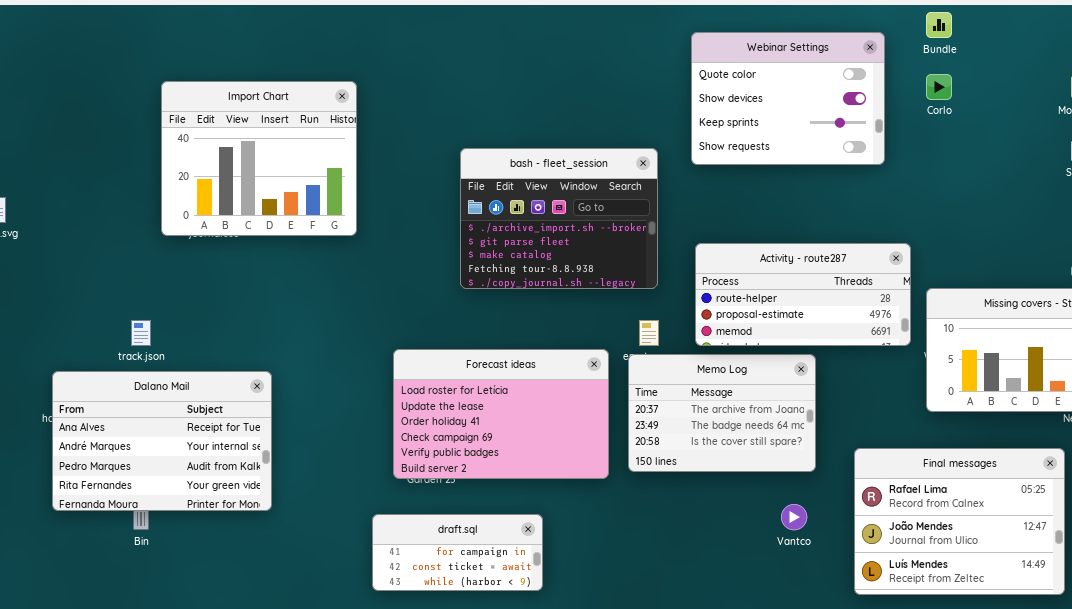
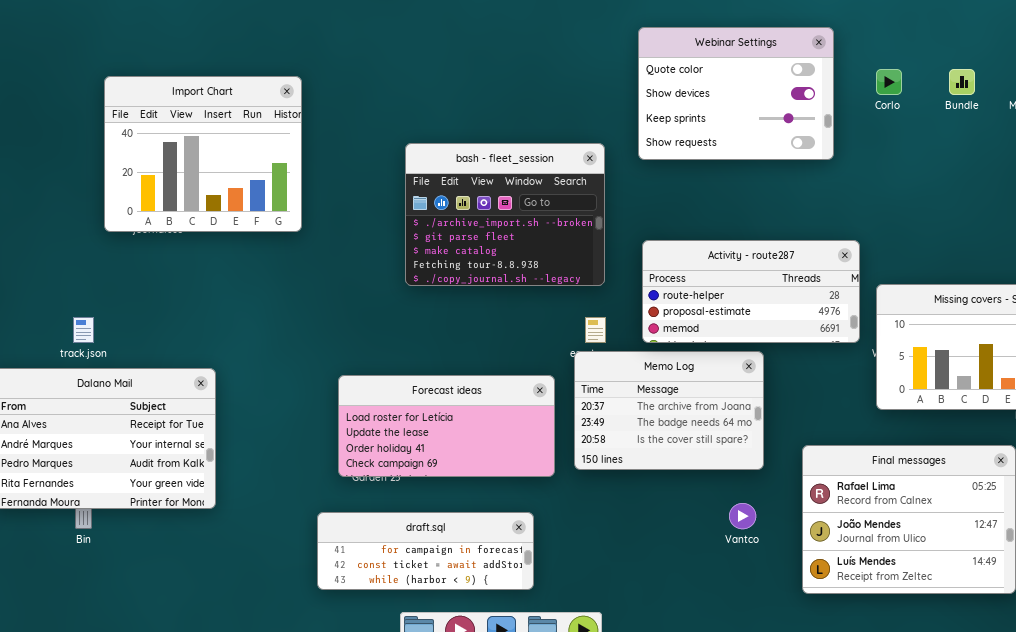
Bundle: [926,12,952,38] -> [949,69,975,95], moved
Forecast ideas: [393,349,609,479] -> [338,375,555,477], resized
draft.sql: [372,514,543,591] -> [317,512,534,590], resized

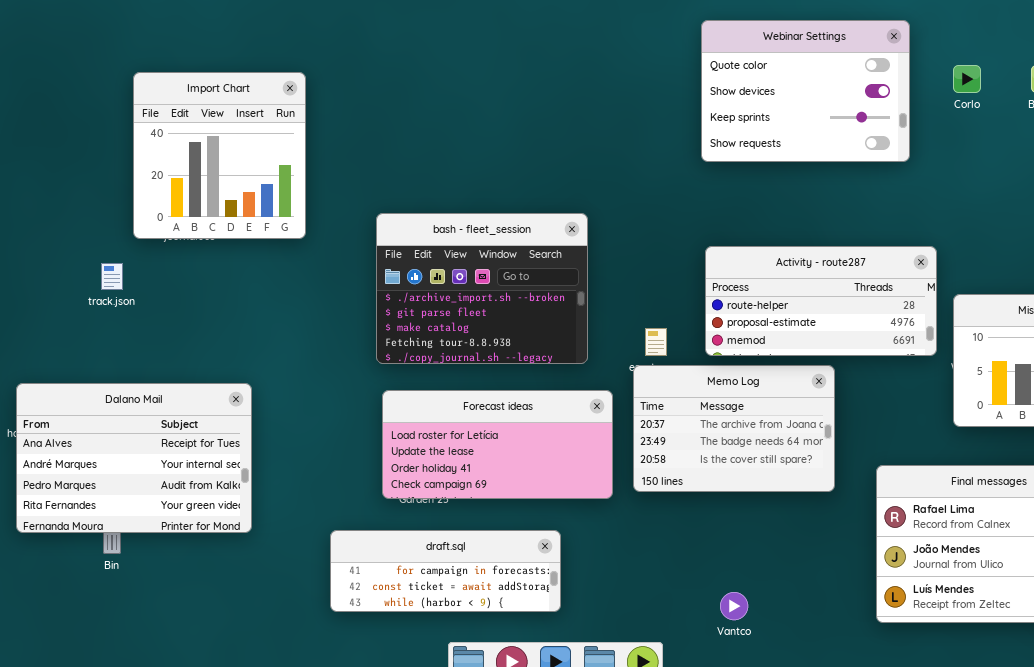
Import Chart: [104,76,302,232] -> [133,72,306,239], resized
bash - fleet_session: [405,143,605,286] -> [376,213,588,364], moved
track.json: [73,317,94,343] -> [101,263,123,290], moved
Vantco: [729,503,756,529] -> [720,592,748,620], moved
draft.sql: [317,512,534,590] -> [330,530,561,612], moved

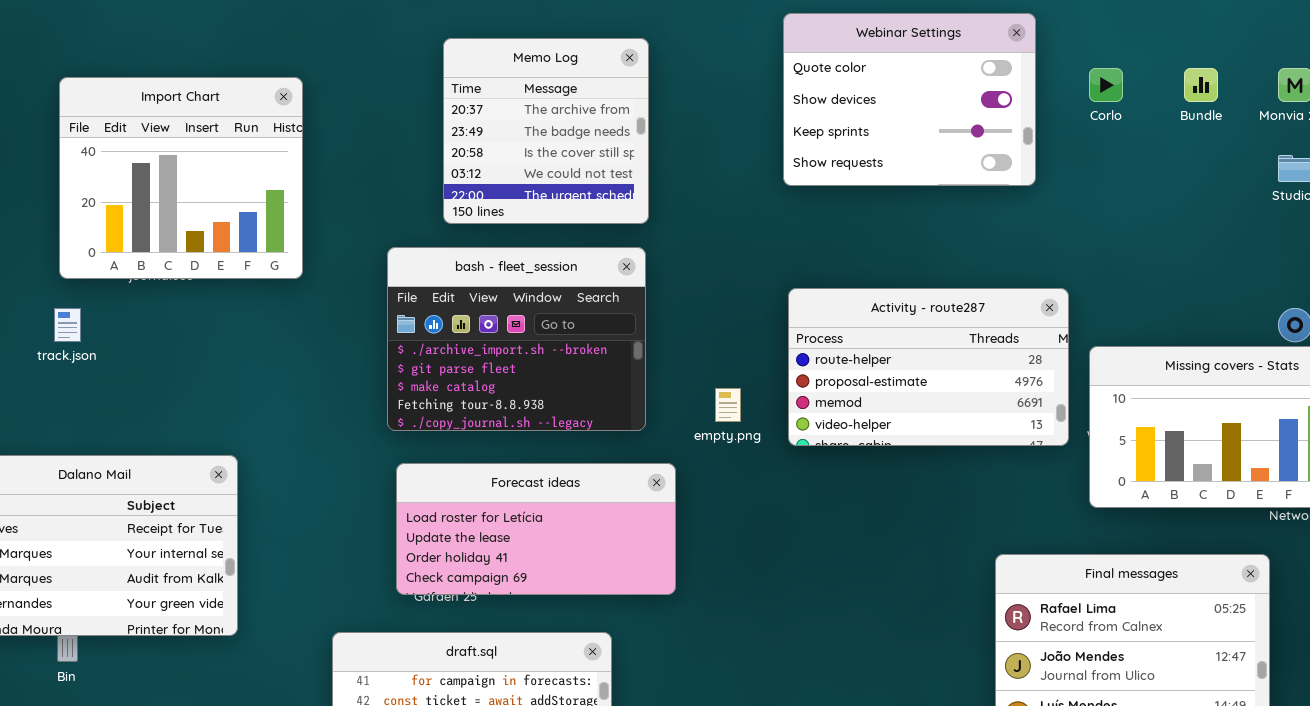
Import Chart: [133,72,306,239] -> [59,77,303,279], resized
Activity - route287: [705,246,937,356] -> [788,288,1069,446], resized
Memo Log: [633,365,835,492] -> [443,38,649,224], moved, resized

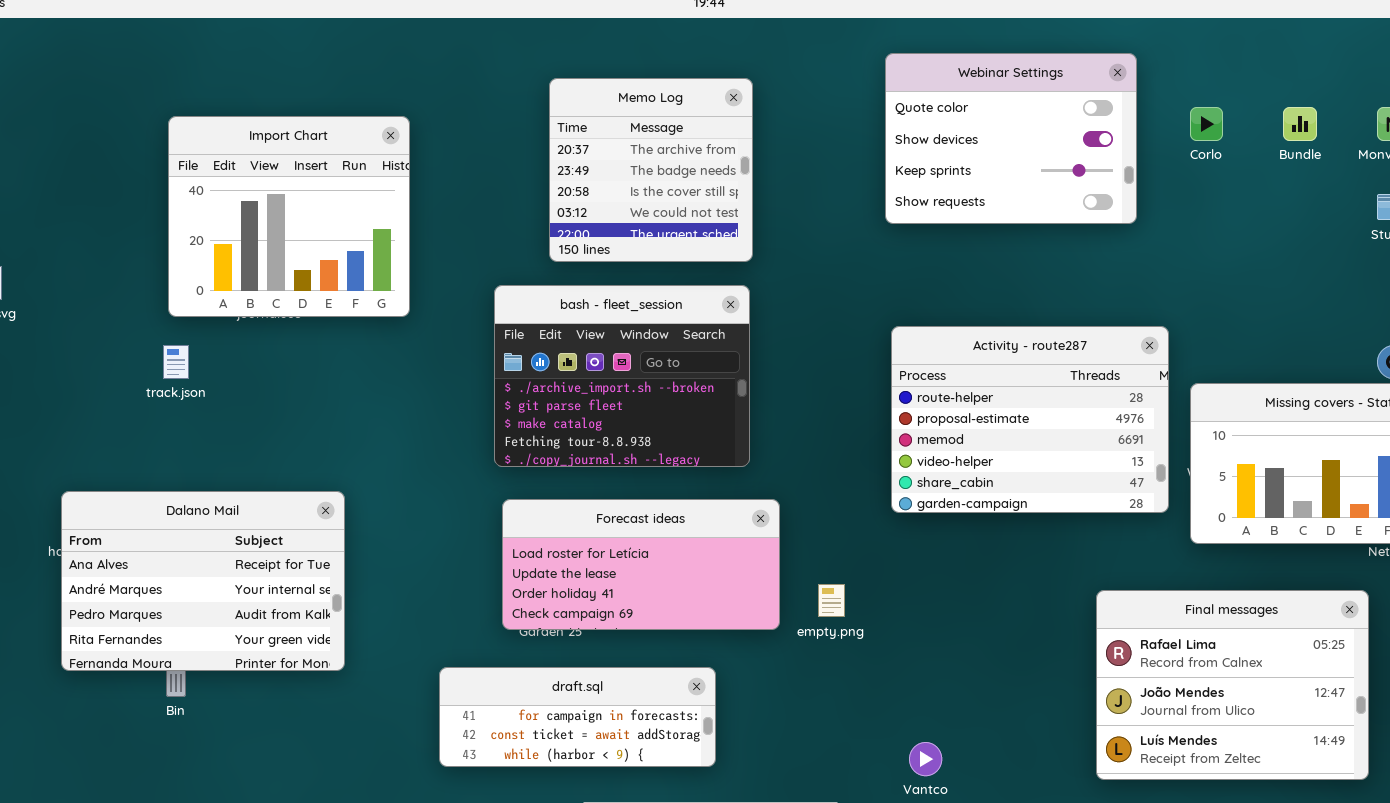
Activity - route287: [788,288,1069,446] -> [891,326,1169,513], resized
empty.png: [715,388,741,422] -> [818,584,845,617], moved

